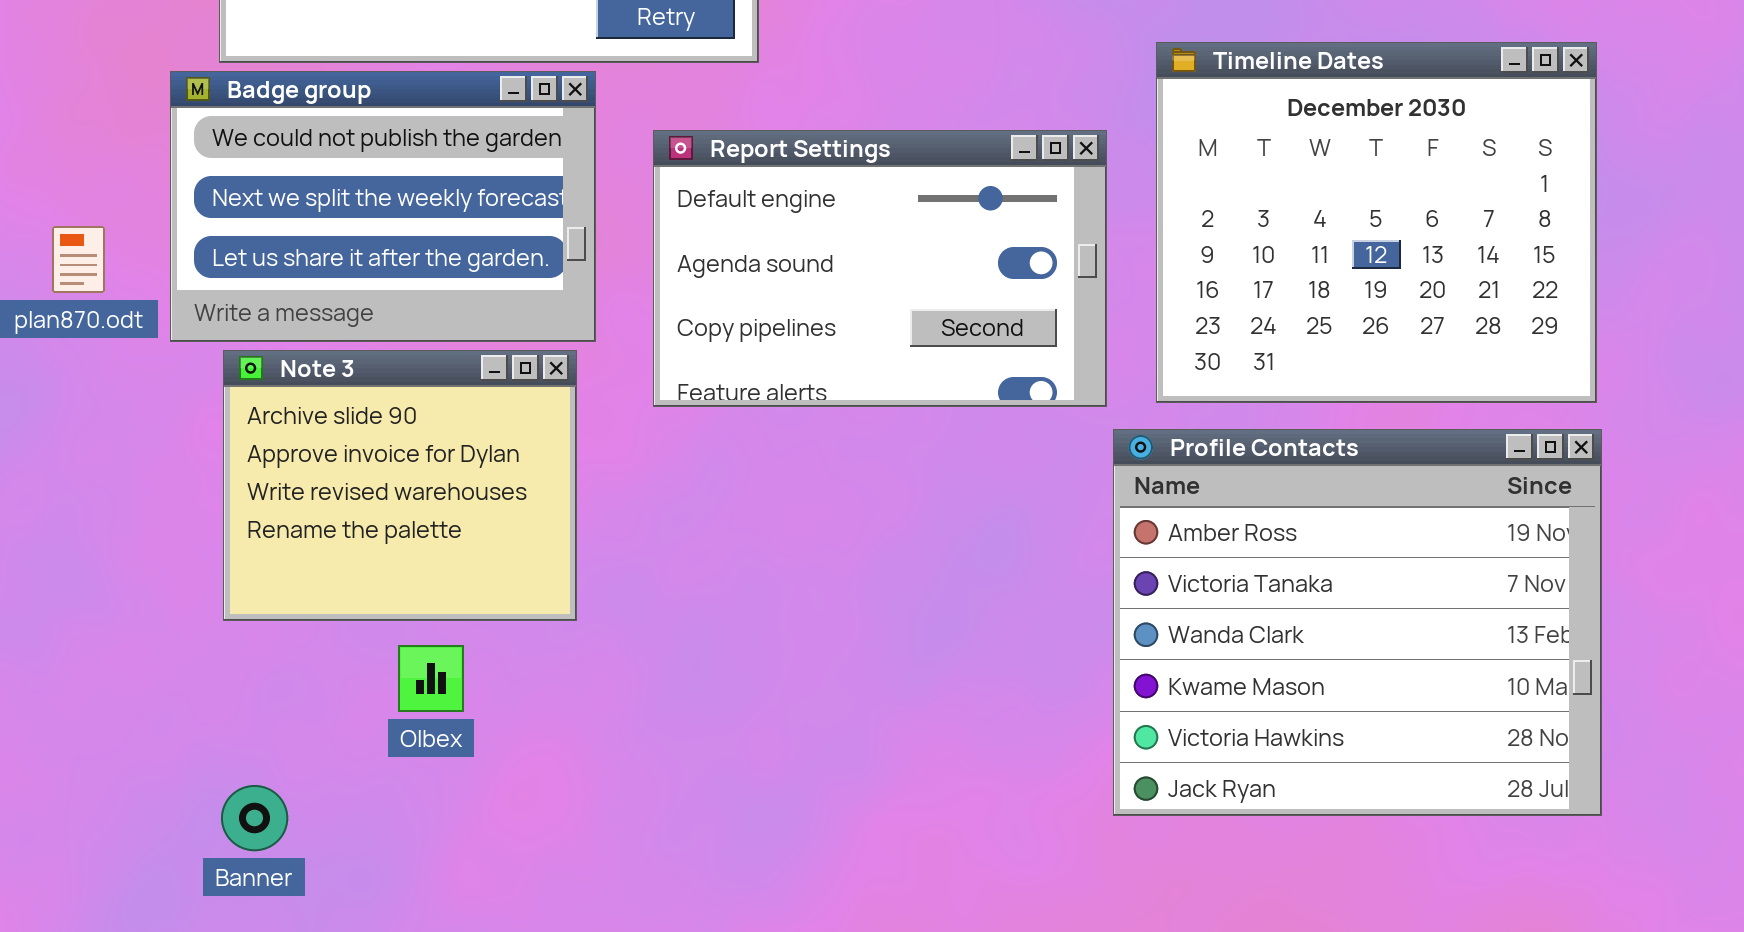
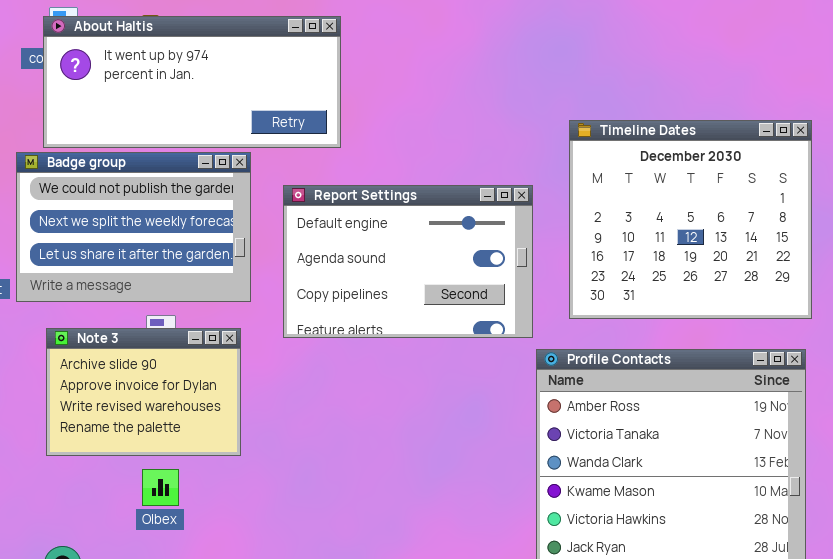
Timeline Dates: [1156,42,1597,403] -> [569,120,812,319], moved
Note 3: [223,350,577,621] -> [46,328,241,456], resized

